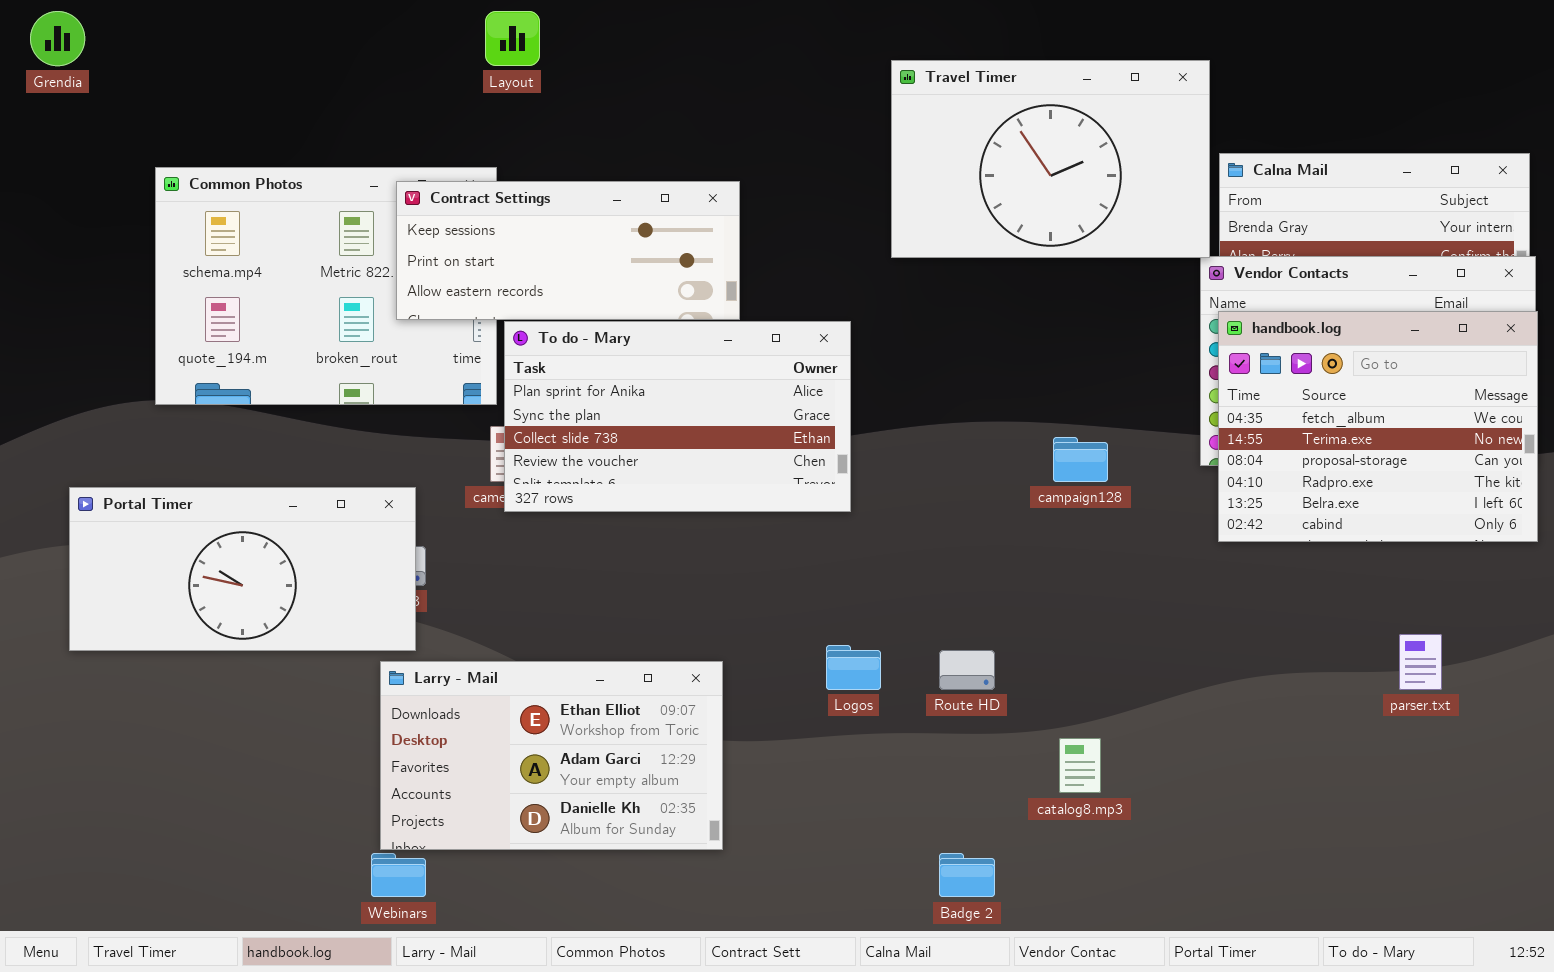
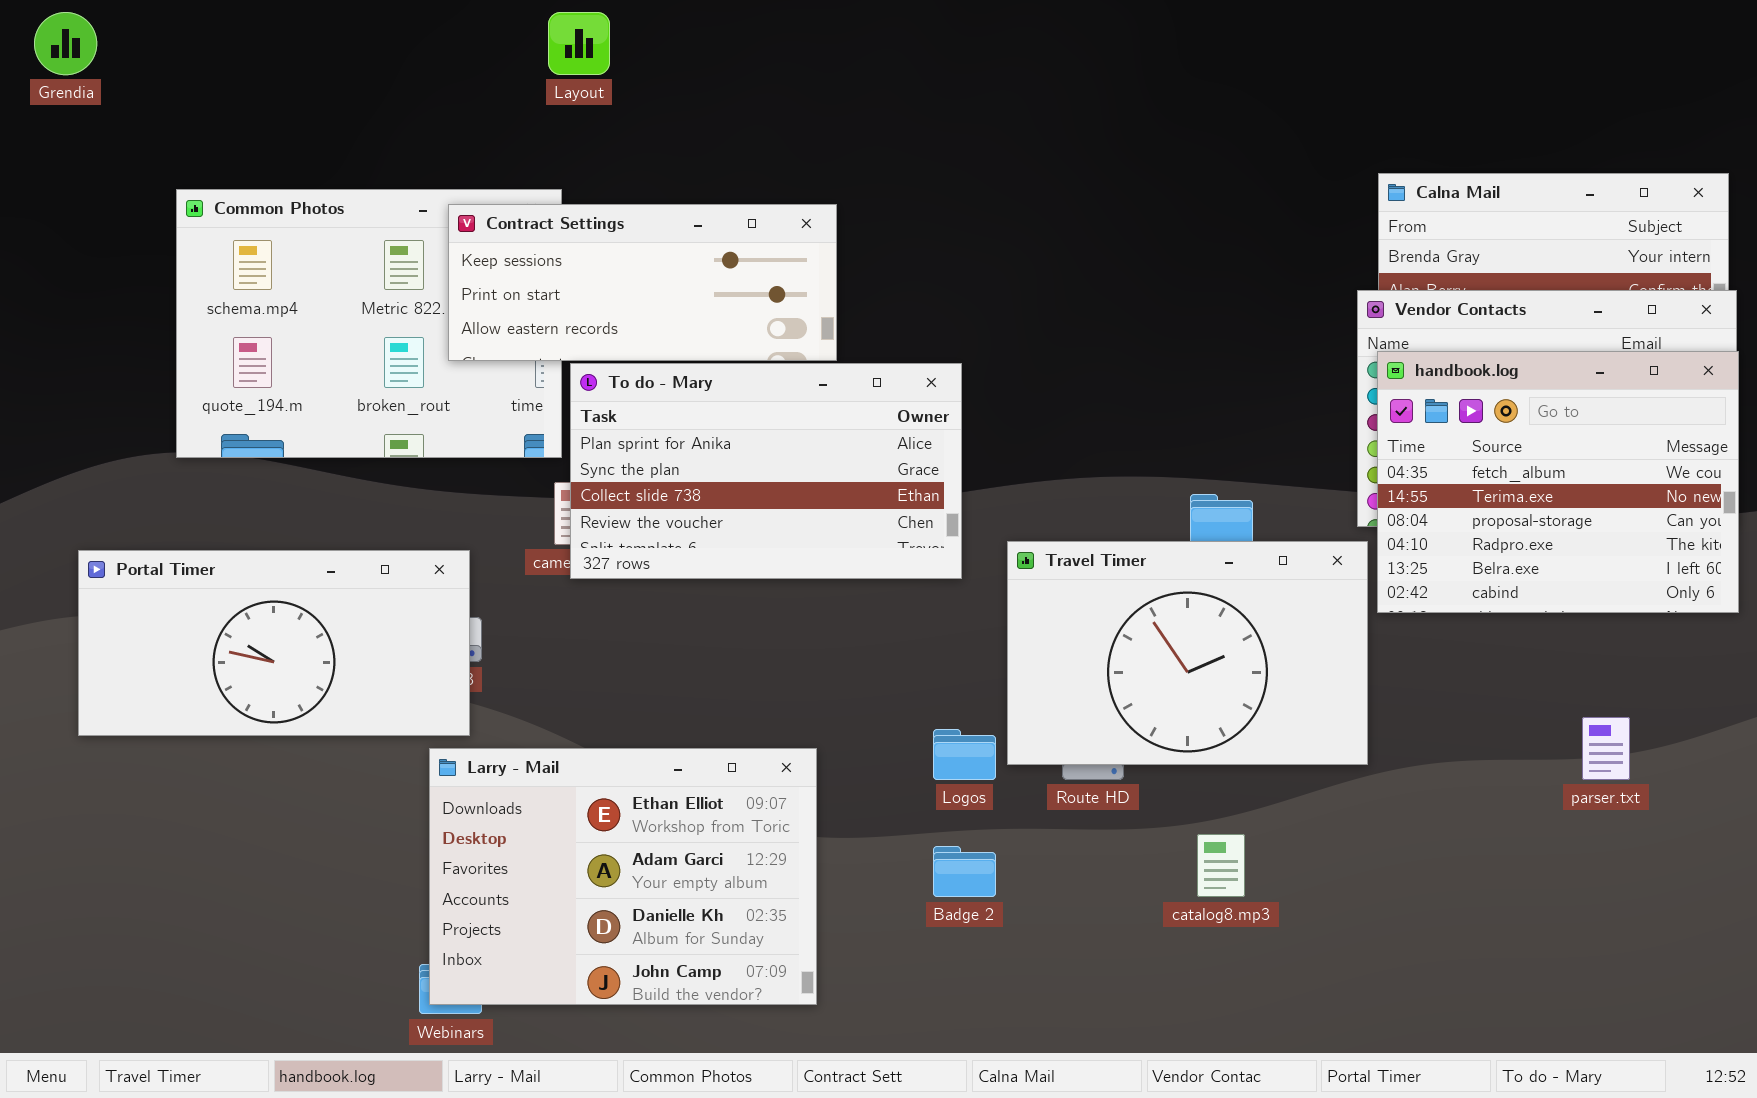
Travel Timer: [891,60,1210,258] -> [1007,541,1368,765], moved
Larry - Mail: [380,661,723,850] -> [429,748,817,1005], resized
Badge 2: [939,853,995,897] -> [933,846,996,897], moved

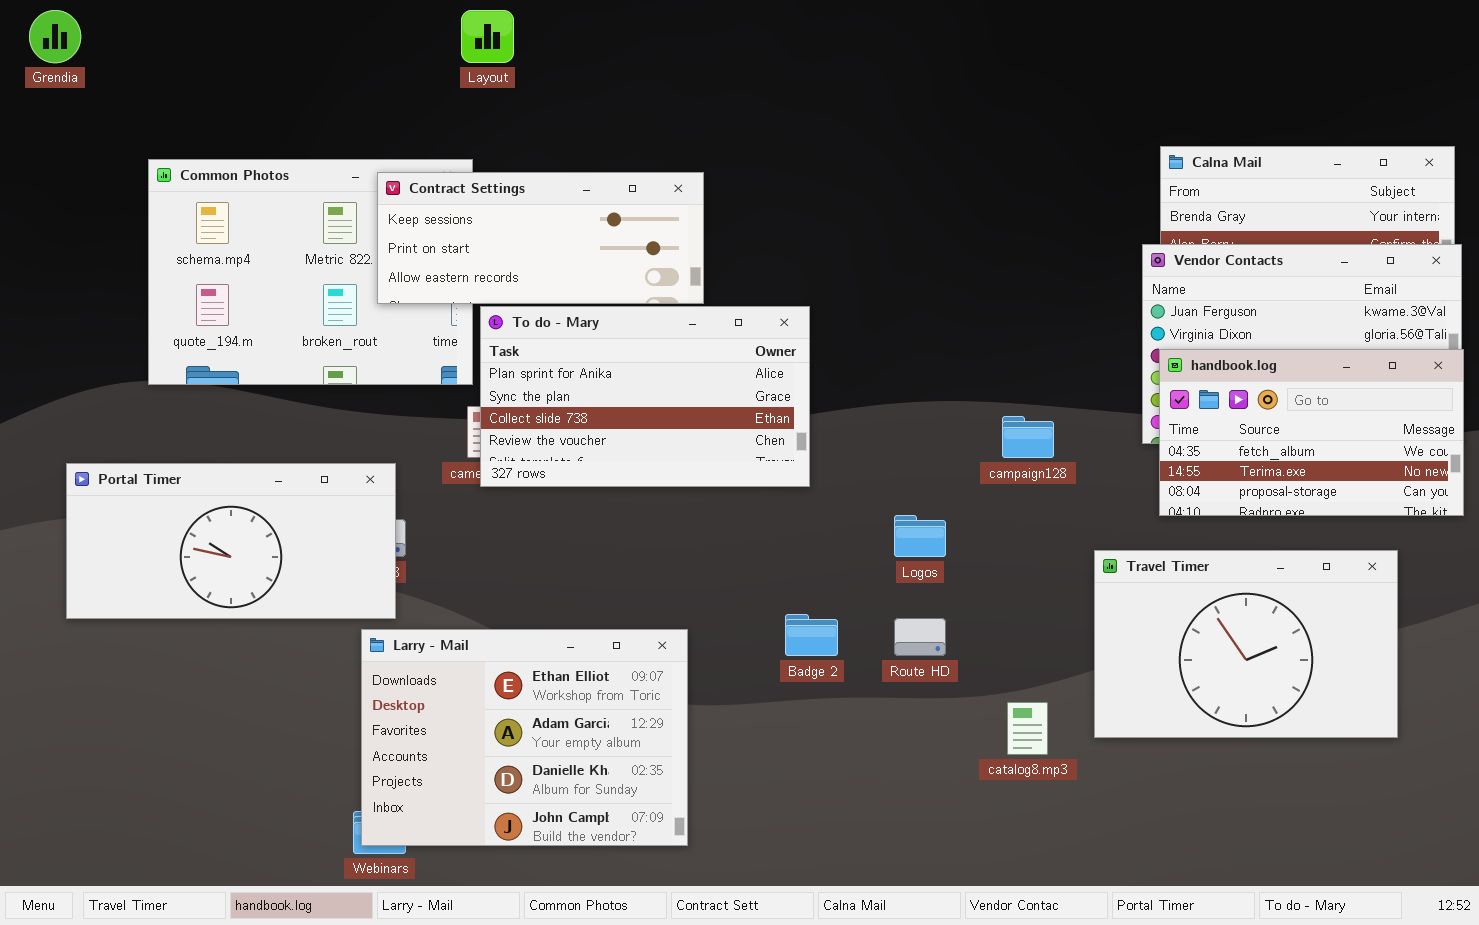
handbook.log: [1377,351,1739,613] -> [1159,349,1464,516], resized
Travel Timer: [1007,541,1368,765] -> [1094,550,1398,738], moved
Logos: [933,729,996,780] -> [894,515,946,557], moved
Badge 2: [933,846,996,897] -> [785,614,838,656], moved

